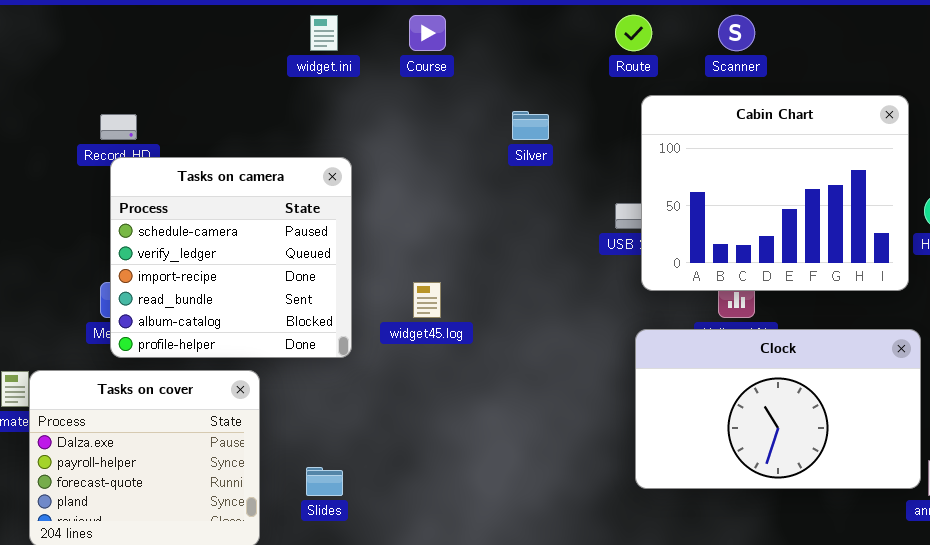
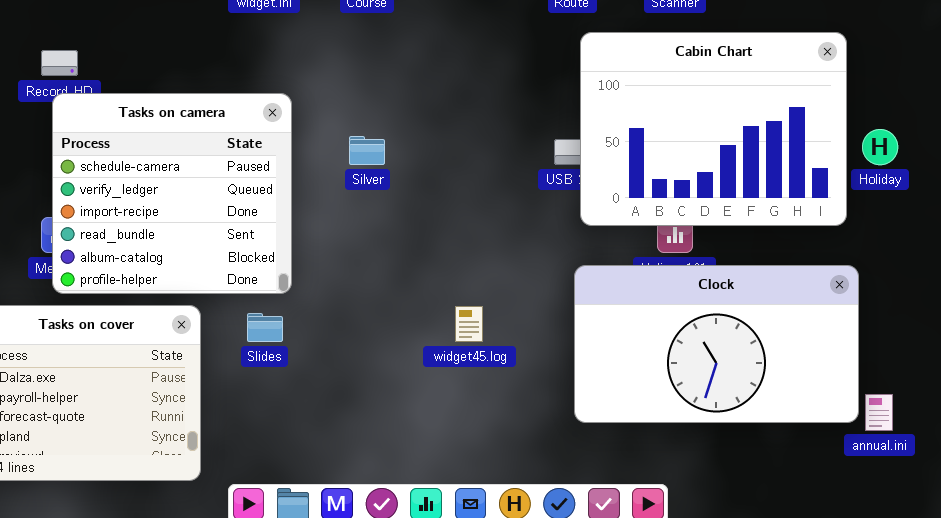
Silver: [512,111,549,140] -> [349,136,385,165], moved
widget45.log: [413,282,441,318] -> [455,306,483,342], moved
Slides: [306,467,343,496] -> [247,313,283,342], moved

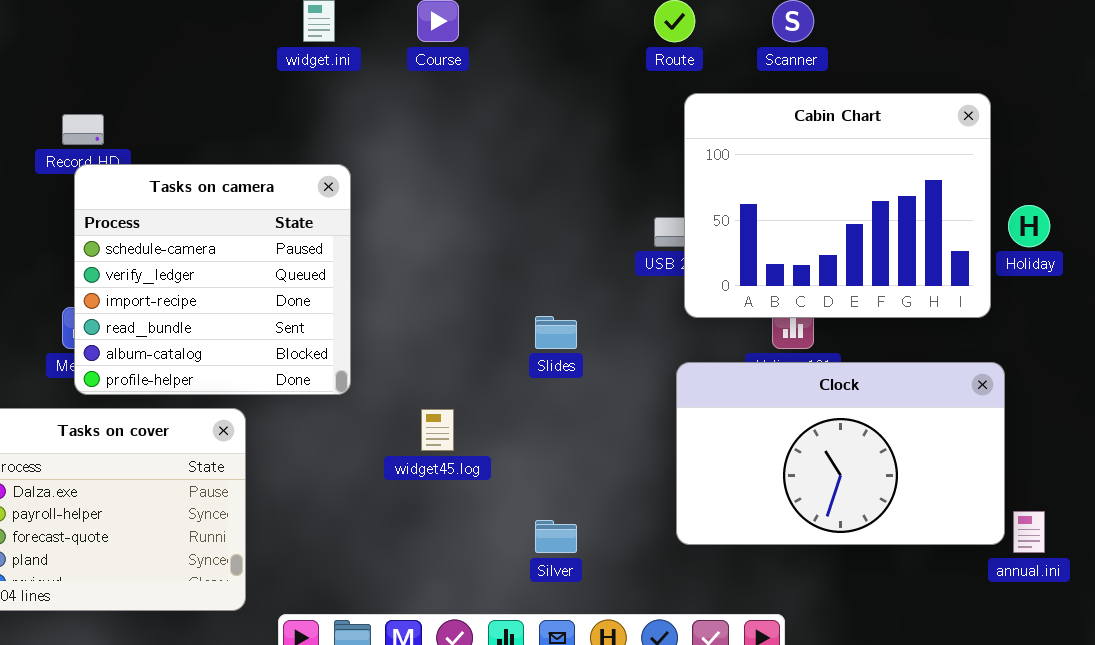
Silver: [349,136,385,165] -> [535,520,577,553], moved
widget45.log: [455,306,483,342] -> [421,409,454,451], moved
Slides: [247,313,283,342] -> [535,316,577,349], moved

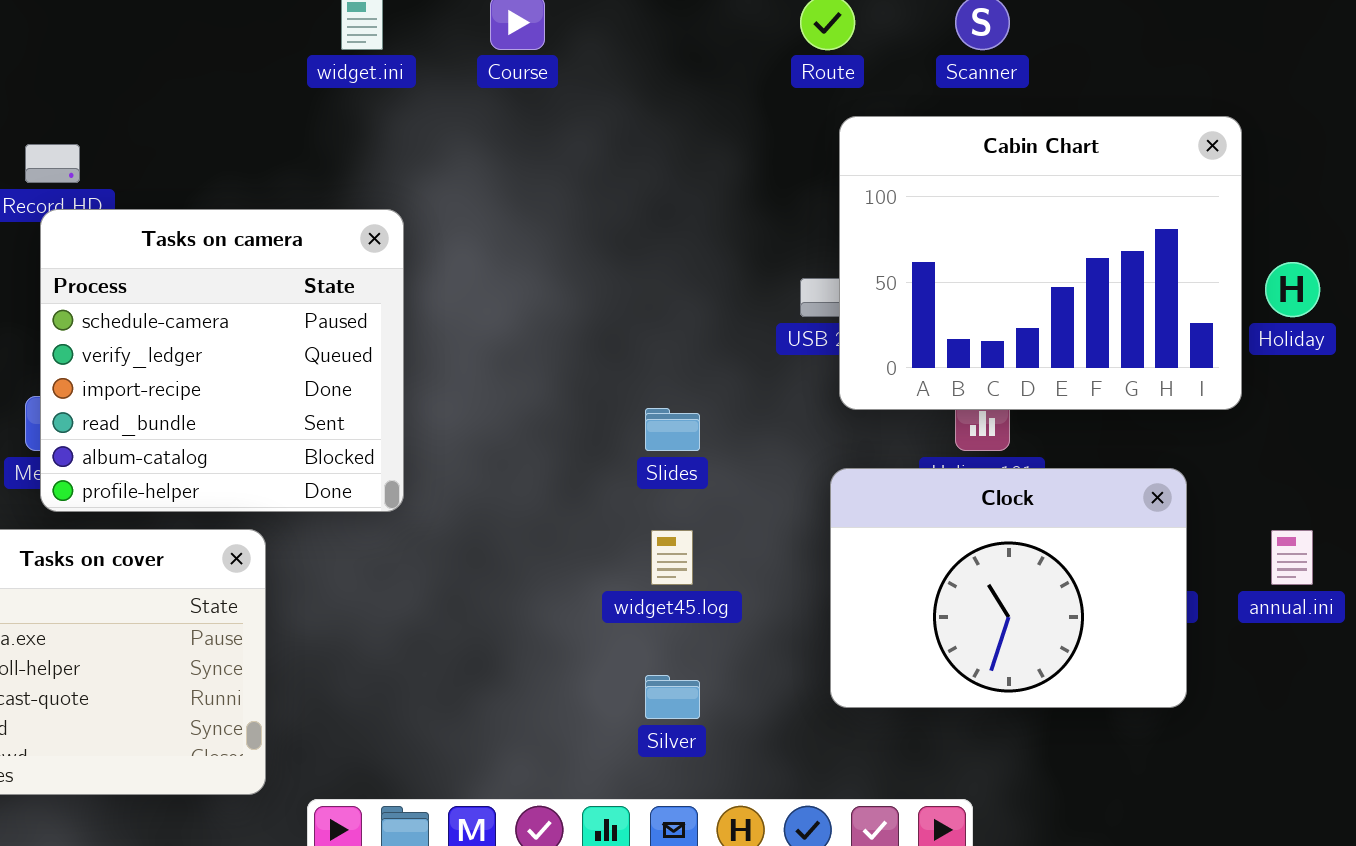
Clock: [676,362,1005,545] -> [830,468,1187,708], resized
widget45.log: [421,409,454,451] -> [651,530,693,585], moved
annual.ini: [1013,511,1045,553] -> [1271,530,1313,585], moved

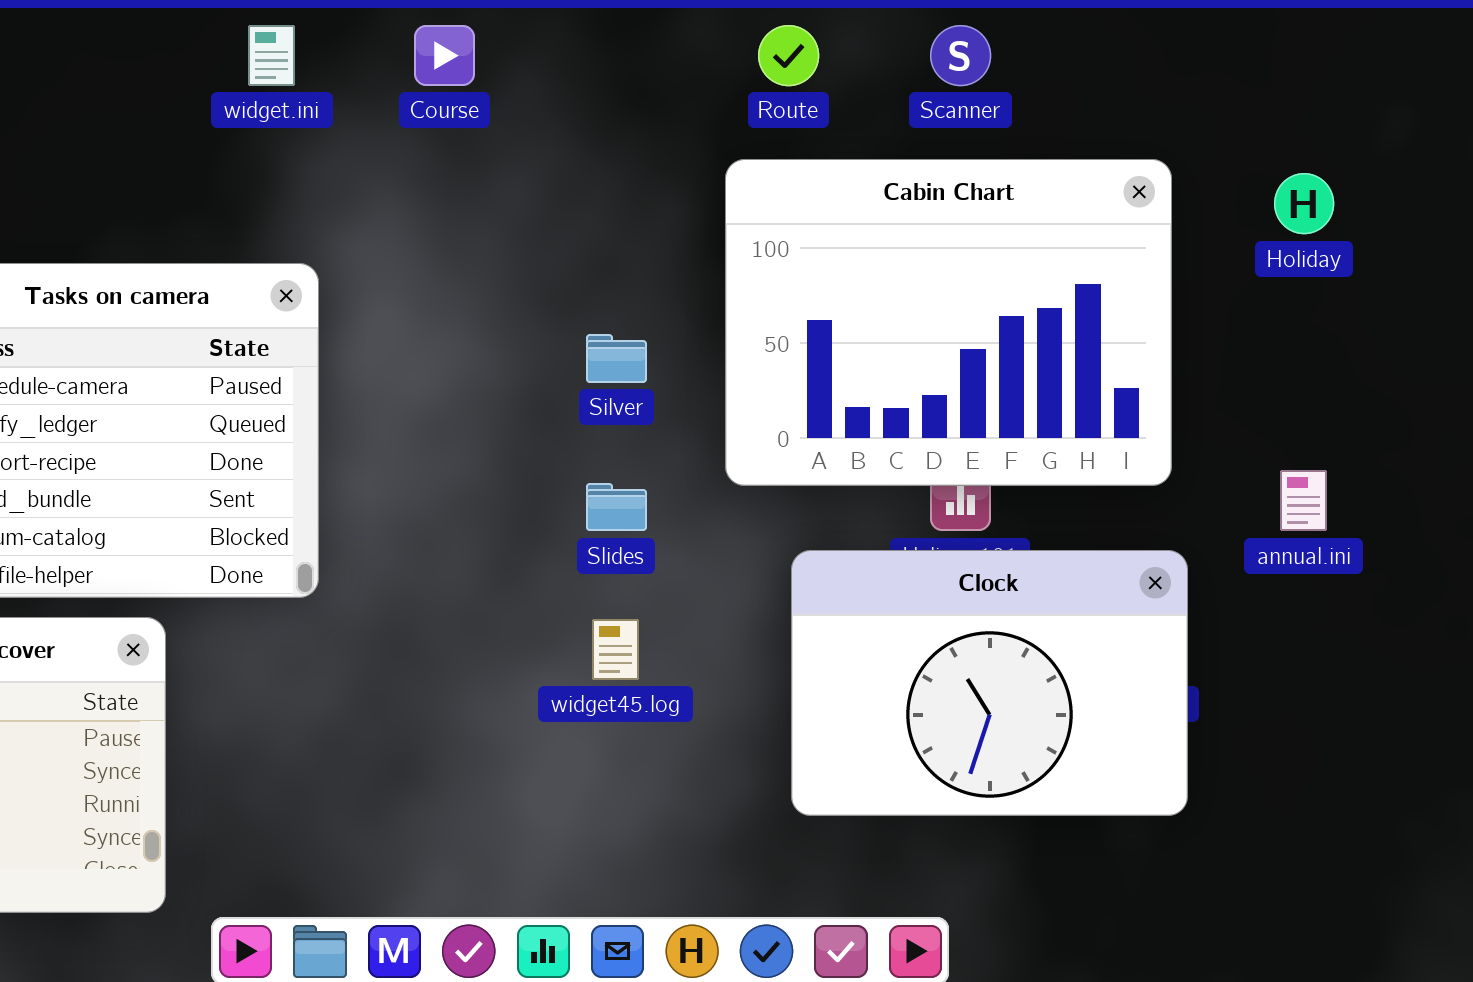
Cabin Chart: [839,116,1242,410] -> [725,159,1172,486], moved
Holiday: [1265,262,1320,317] -> [1274,173,1334,234], moved
annual.ini: [1271,530,1313,585] -> [1280,470,1327,531], moved
Silver: [645,675,700,719] -> [586,334,647,383], moved

